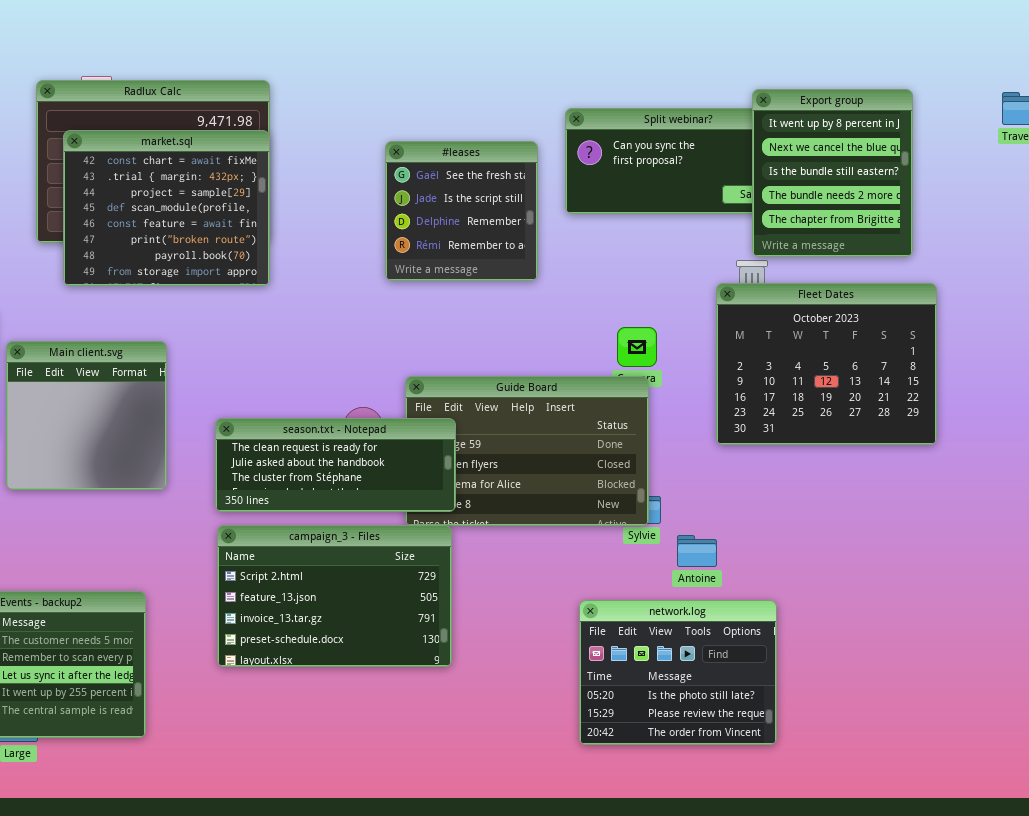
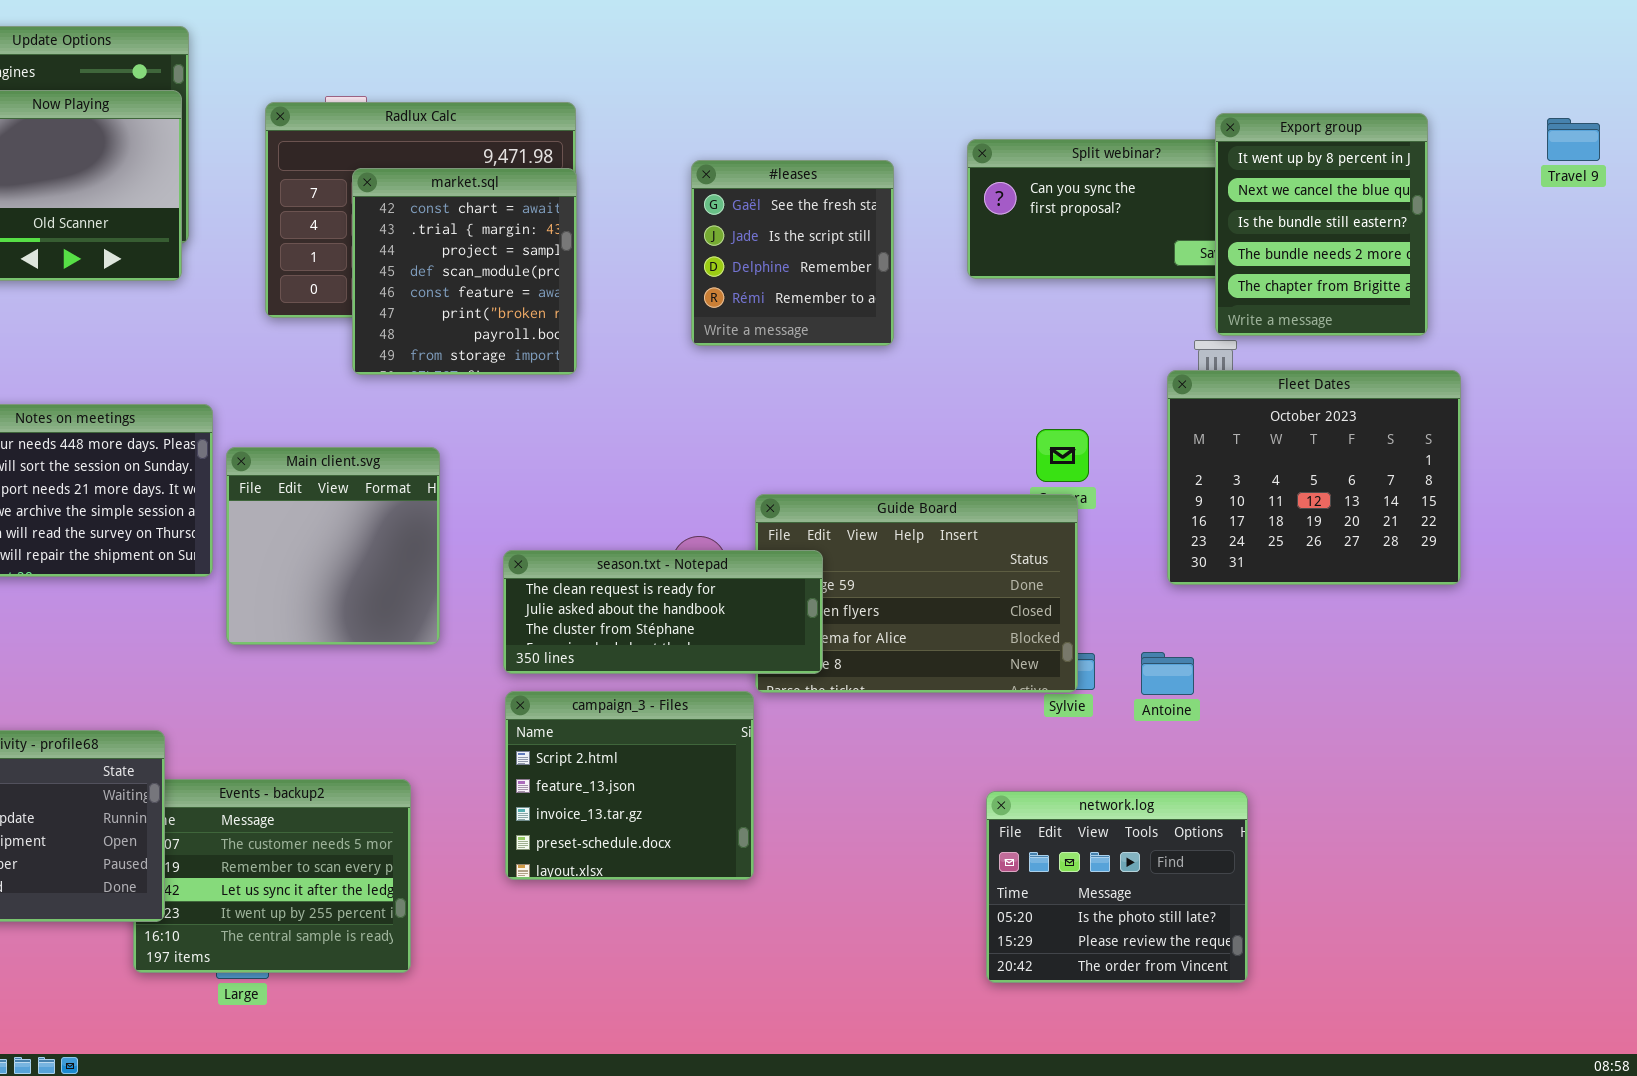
market.sql: [63,130,270,286] -> [352,168,577,375], resized
#leases: [385,141,538,281] -> [691,160,894,346], moved
campaign_3 - Files: [217,525,452,667] -> [505,691,754,880], resized
Antoine: [677,535,717,567] -> [1141,652,1194,695], moved

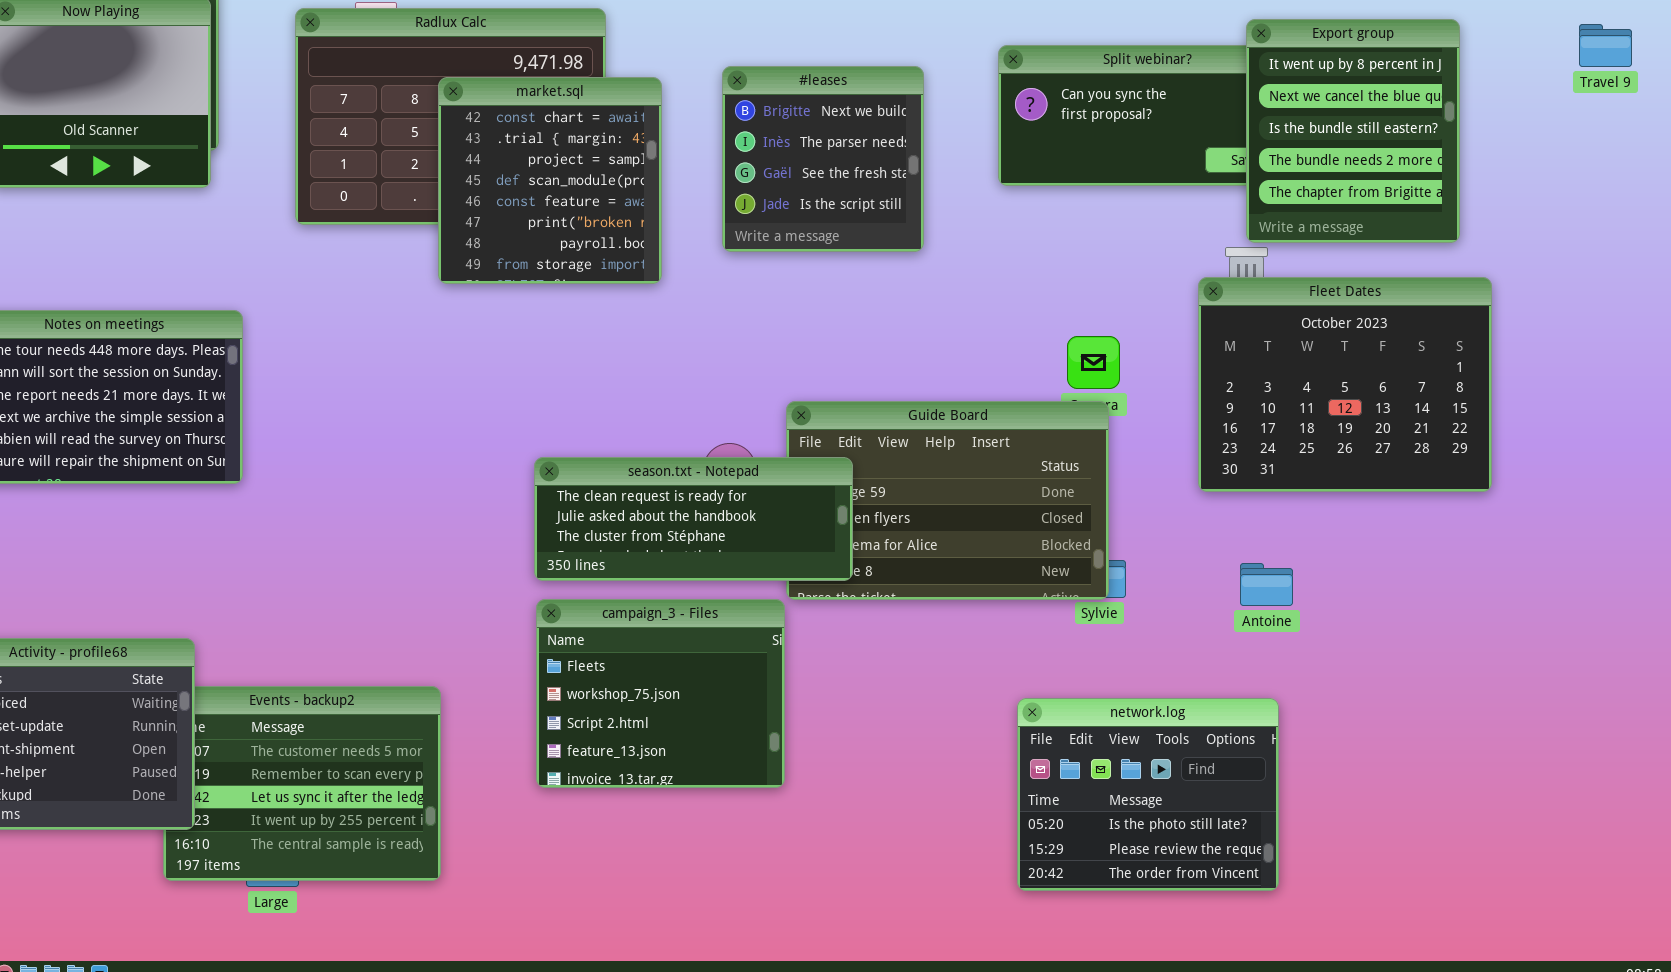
#leases: [691,160,894,346] -> [722,66,924,252], scrolled up 2 rows
market.sql: [352,168,577,375] -> [438,77,662,284], moved
Main client.svg: [226,447,440,645] -> none, closed
Antoine: [1141,652,1194,695] -> [1240,563,1293,606], moved
campaign_3 - Files: [505,691,754,880] -> [536,599,785,788], scrolled up 2 rows

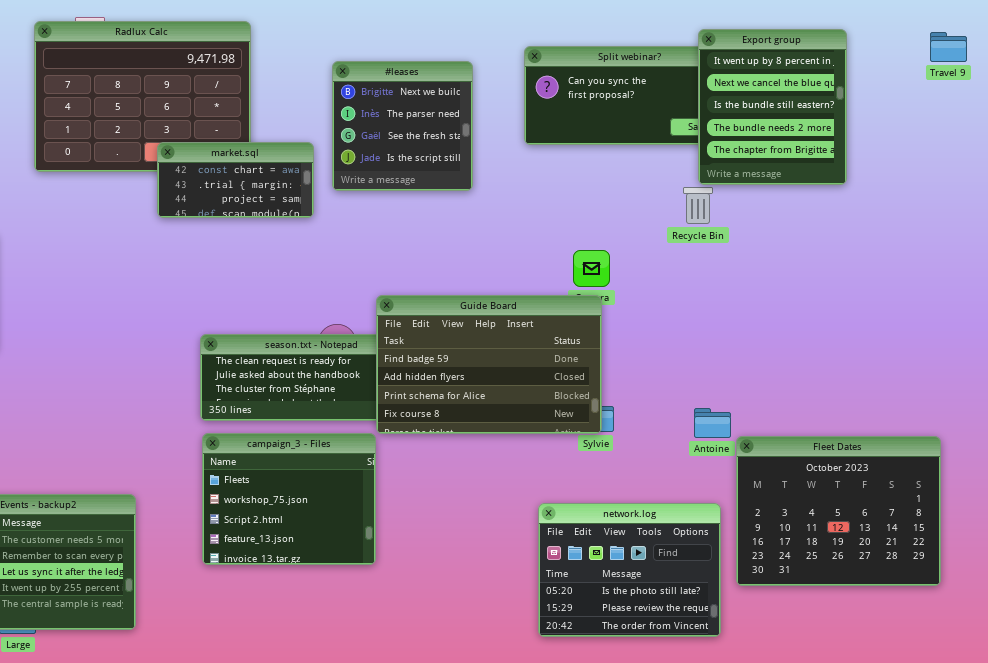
market.sql: [438,77,662,284] -> [157,142,314,218], moved, resized
Fleet Dates: [1198,277,1492,492] -> [736,436,941,586], moved
Guide Board: [786,401,1109,600] -> [376,295,602,434], raised

